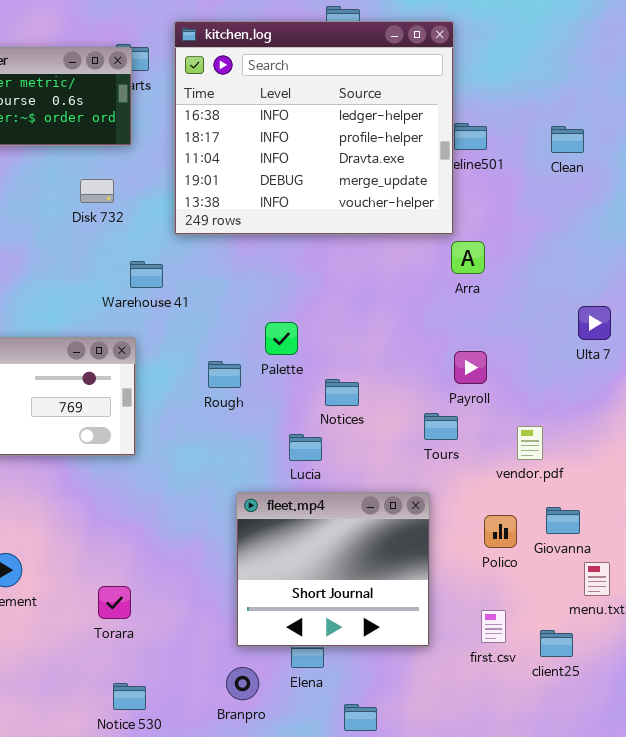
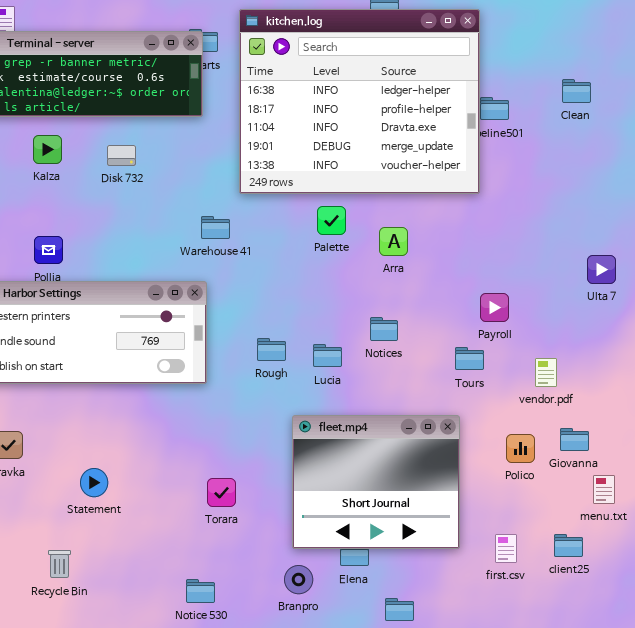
Clean: [551,126,584,153] -> [562,79,591,103], moved
Disk 732: [80,179,114,203] -> [107,145,136,166], moved
Arra: [451,241,485,274] -> [379,227,408,256], moved
Palette: [265,322,298,355] -> [317,206,346,235], moved
Rough: [208,361,241,388] -> [257,338,286,361], moved
Lucia: [289,434,322,461] -> [313,344,342,367], moved
Torara: [98,586,131,619] -> [207,478,236,507], moved
first.csv: [481,610,506,643] -> [495,534,517,563], moved

